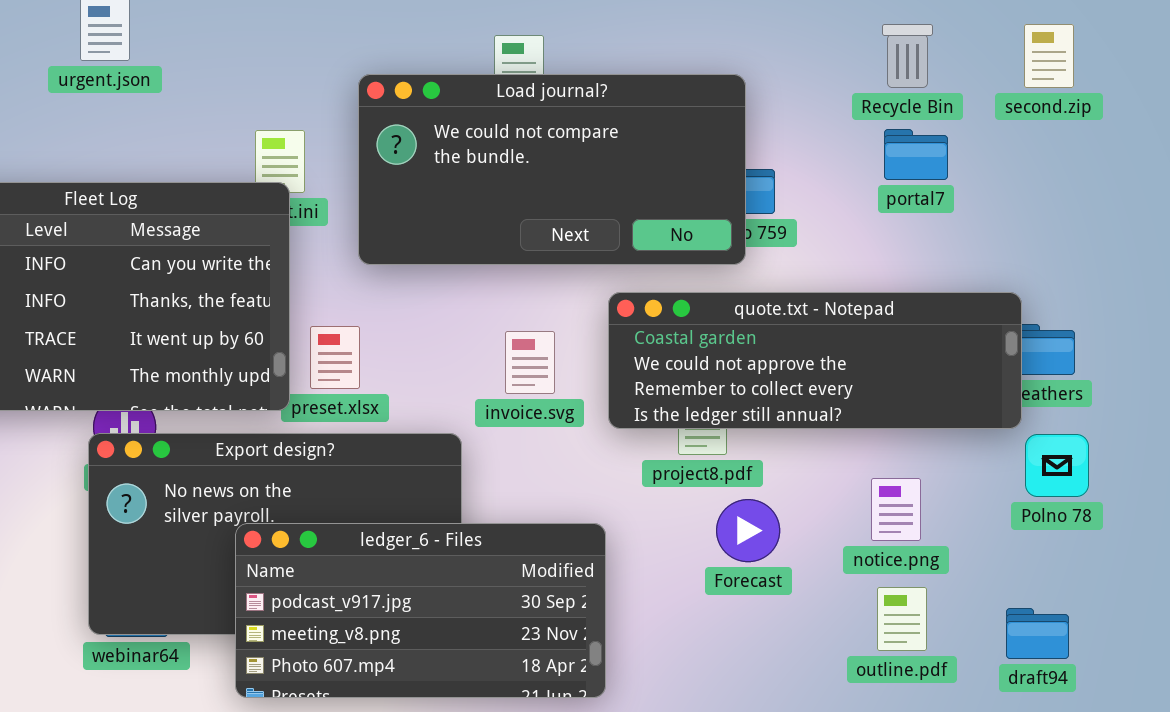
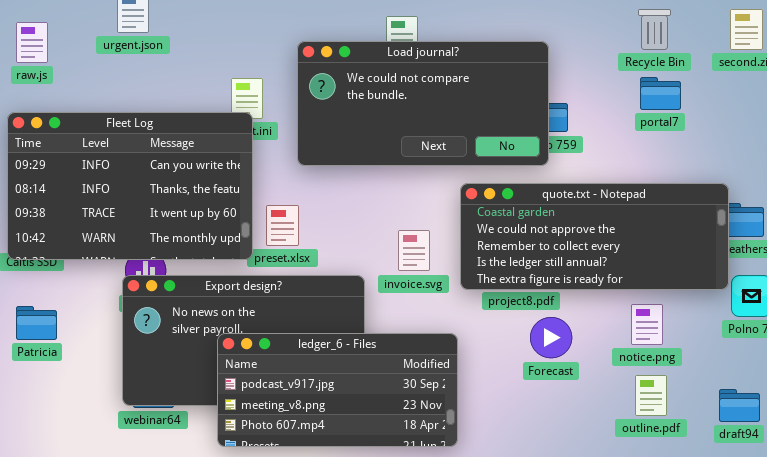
quote.txt - Notepad: [608,292,1022,429] -> [460,183,729,290], resized
invoice.svg: [505,331,555,394] -> [398,230,430,271], moved

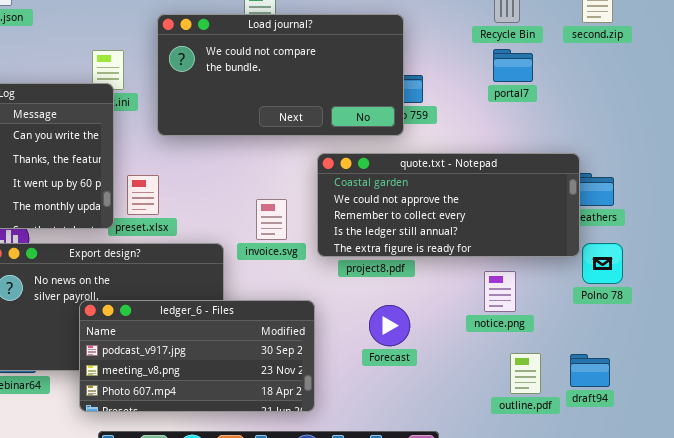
Forecast: [530,317,572,358] -> [369,305,410,346], moved
outline.pdf: [635,375,667,416] -> [510,353,541,394], moved

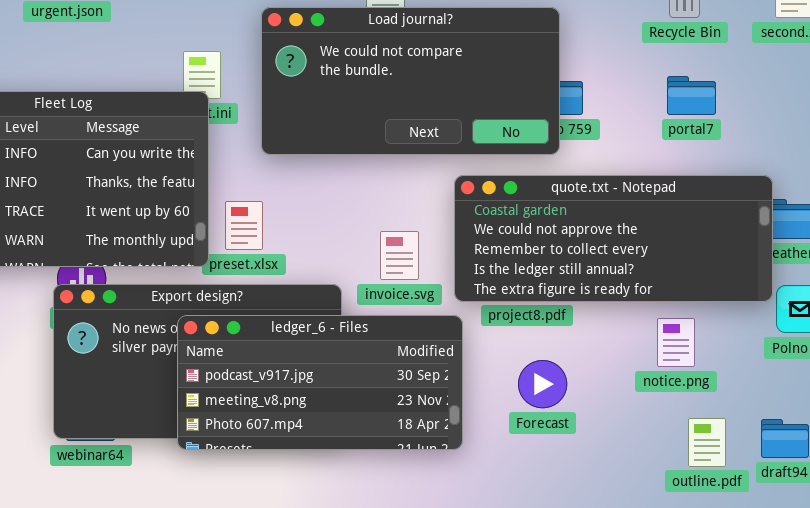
portal7: [493,49,533,82] -> [667,76,716,115], moved
ledger_6 - Files: [79,300,315,412] -> [177,315,463,450], moved

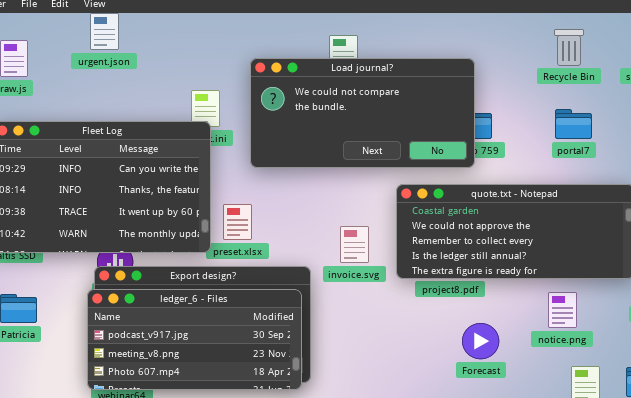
ledger_6 - Files: [177,315,463,450] -> [87,289,302,390], moved
Forecast: [518,360,567,408] -> [462,323,499,359], moved

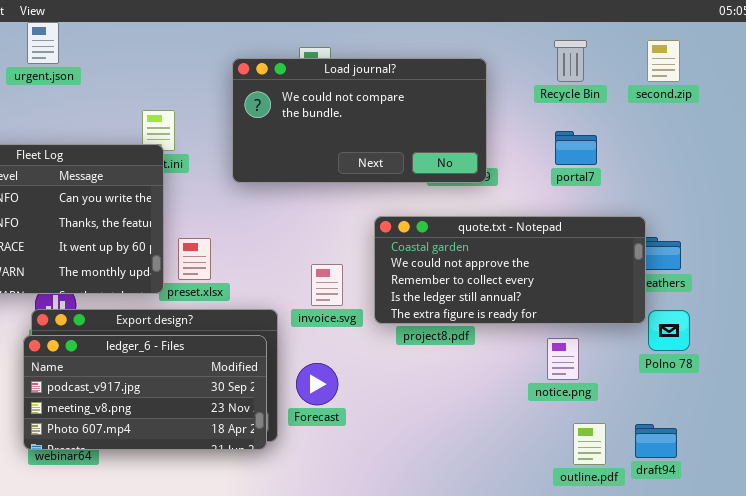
Load journal?: [250,58,475,168] -> [232,58,487,183], moved
Forecast: [462,323,499,359] -> [296,363,338,405], moved

